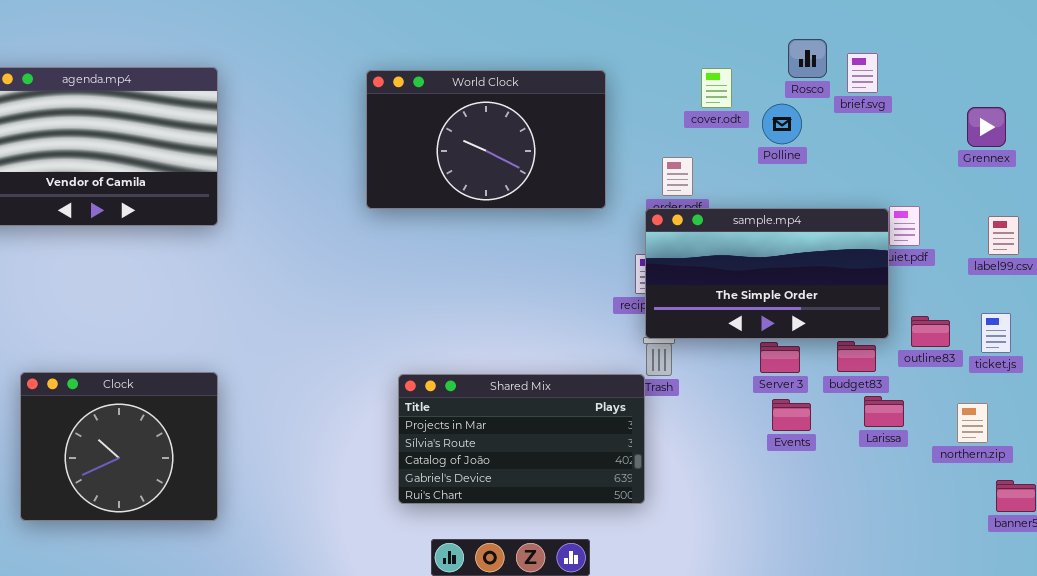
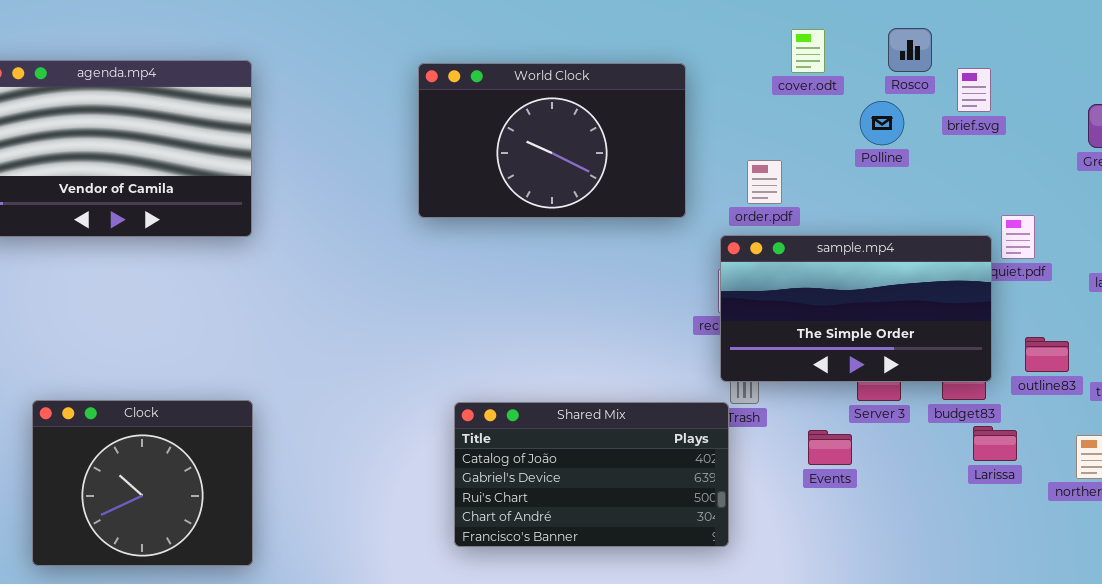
brief.svg: [847,53,878,93] -> [957,68,991,112], moved
cover.odt: [701,68,732,108] -> [791,29,825,73], moved
sample.mp4: [645,208,889,339] -> [720,235,992,382], moved
Shared Mix: [398,374,645,504] -> [454,402,729,547], scrolled down 2 rows
Events: [772,399,811,431] -> [808,430,852,465], moved

